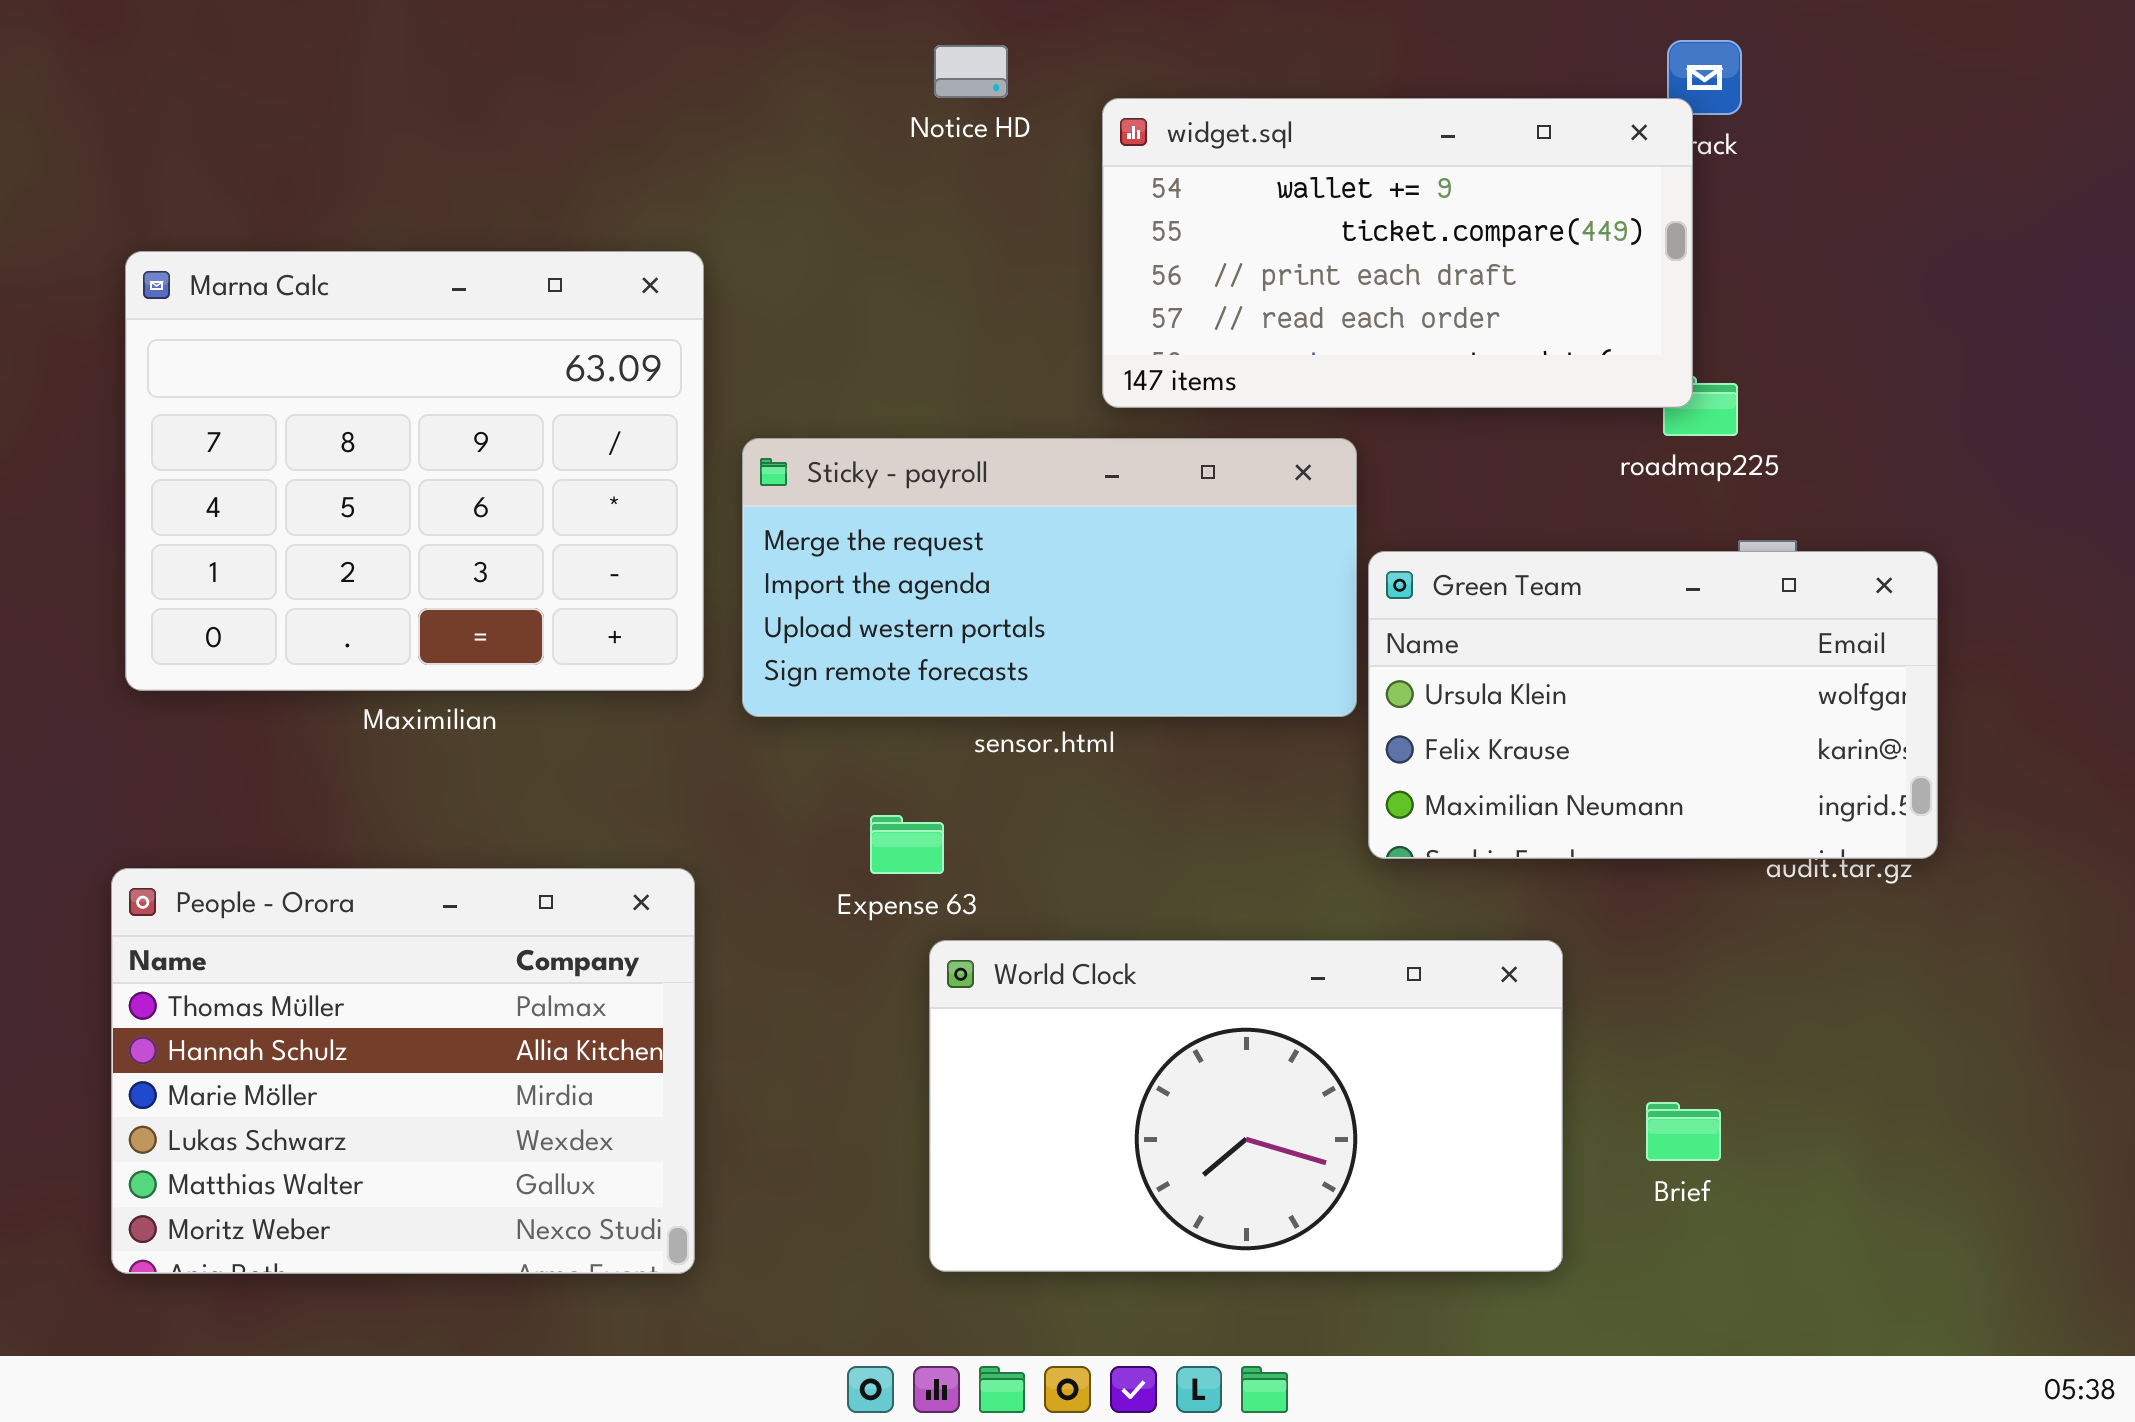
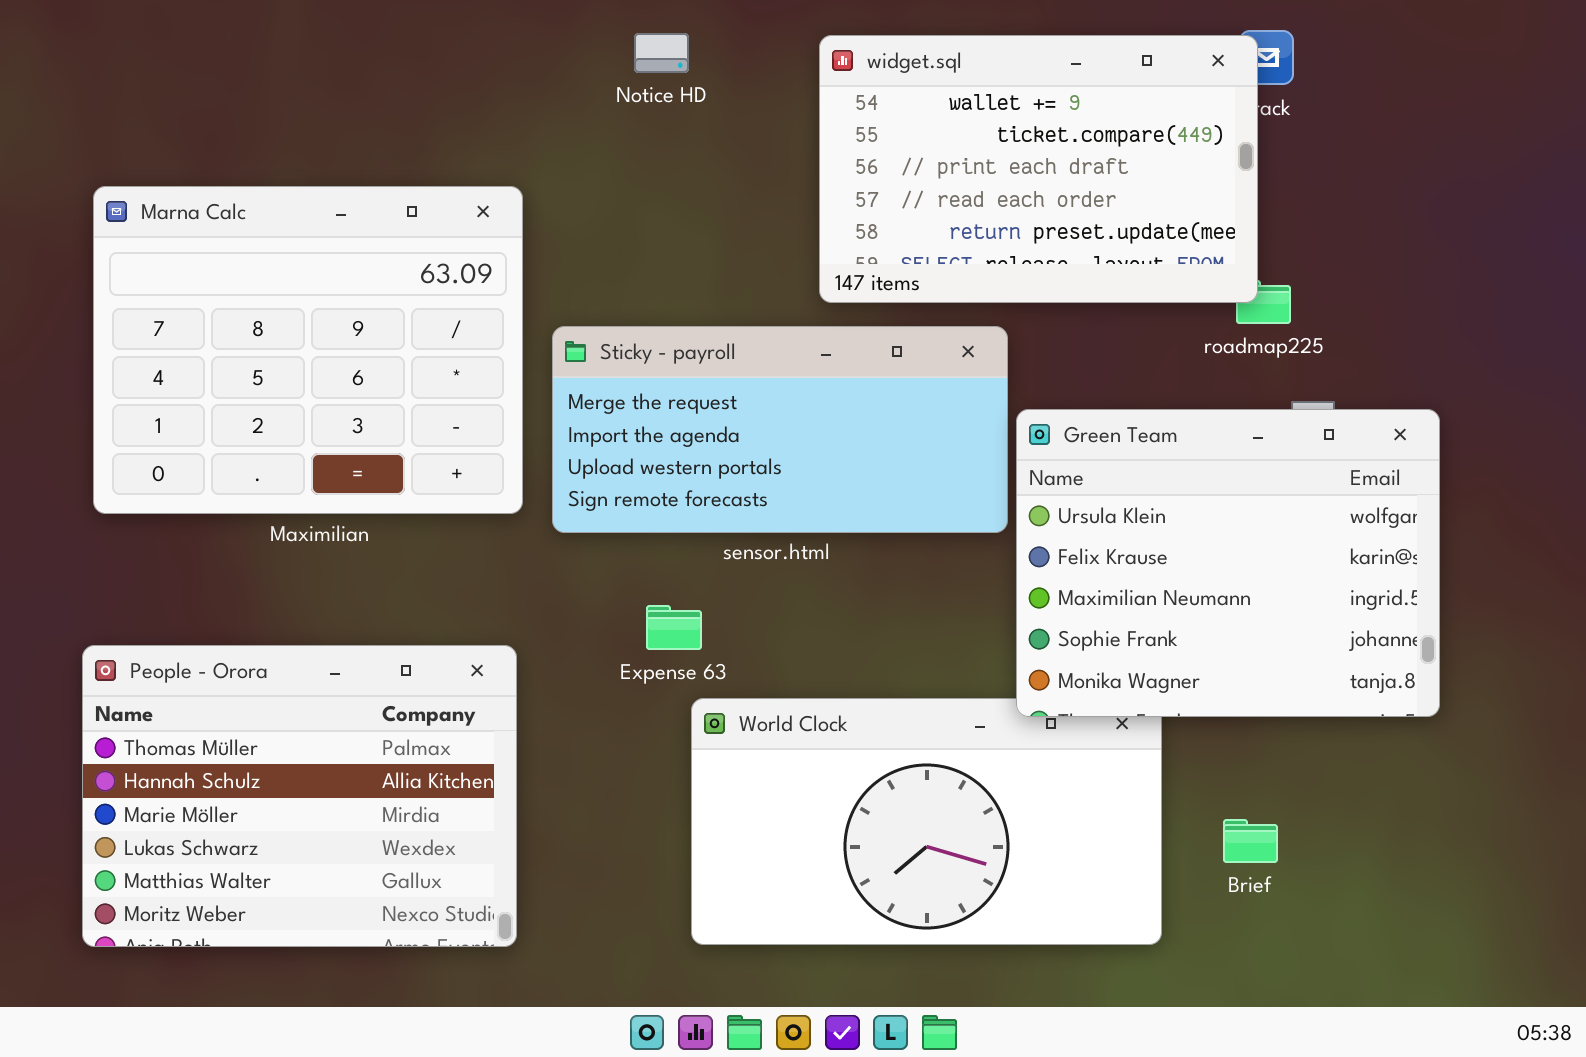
Notice HD: [934,45,1008,98] -> [634,33,689,73], moved
widget.sql: [1102,98,1693,408] -> [819,35,1258,303], resized
Green Team: [1368,551,1938,859] -> [1016,409,1440,717], resized

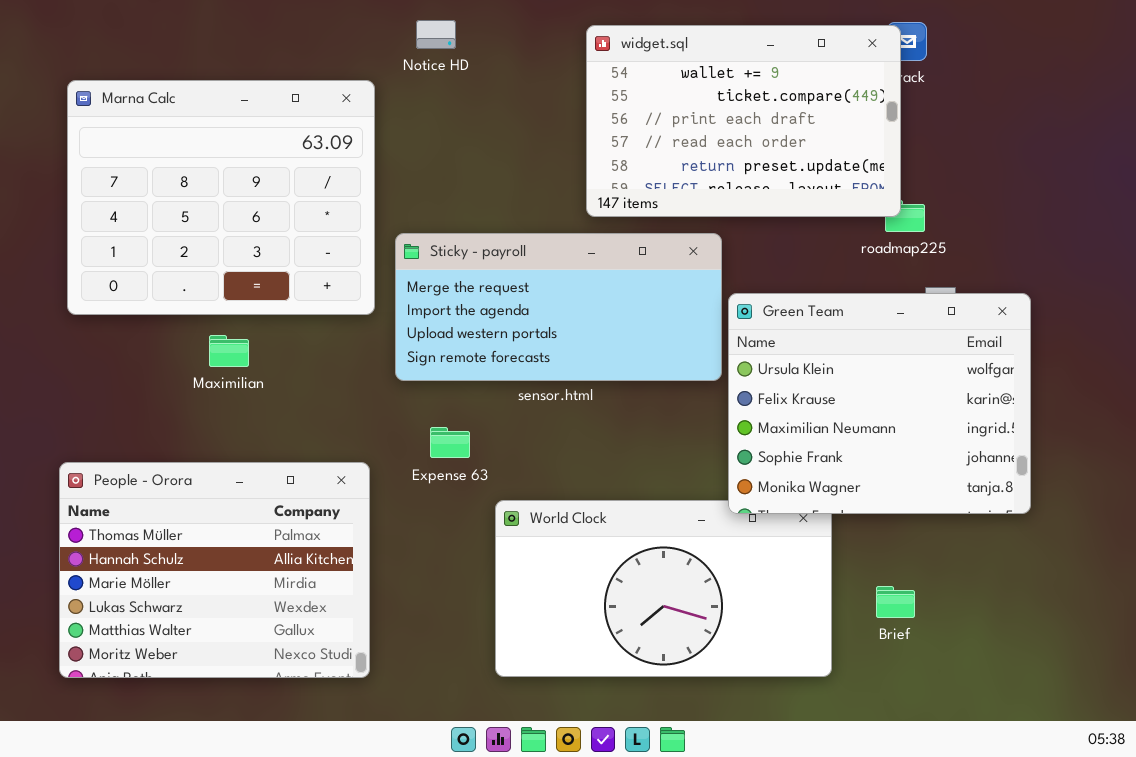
Notice HD: [634,33,689,73] -> [416,20,456,49], moved
Marna Calc: [93,186,523,514] -> [67,80,375,315], moved
Expense 63: [646,605,702,650] -> [430,427,470,458], moved

